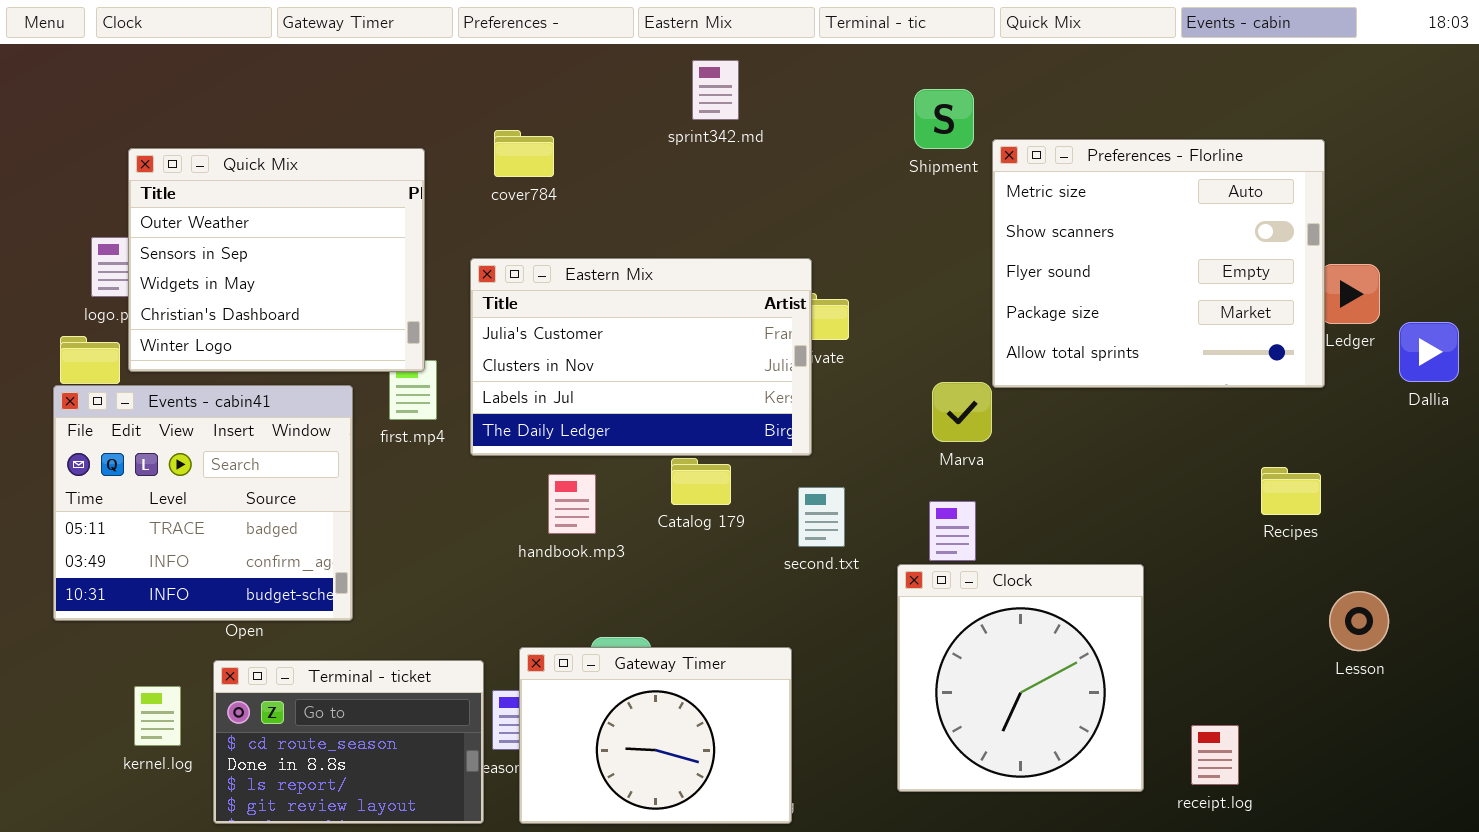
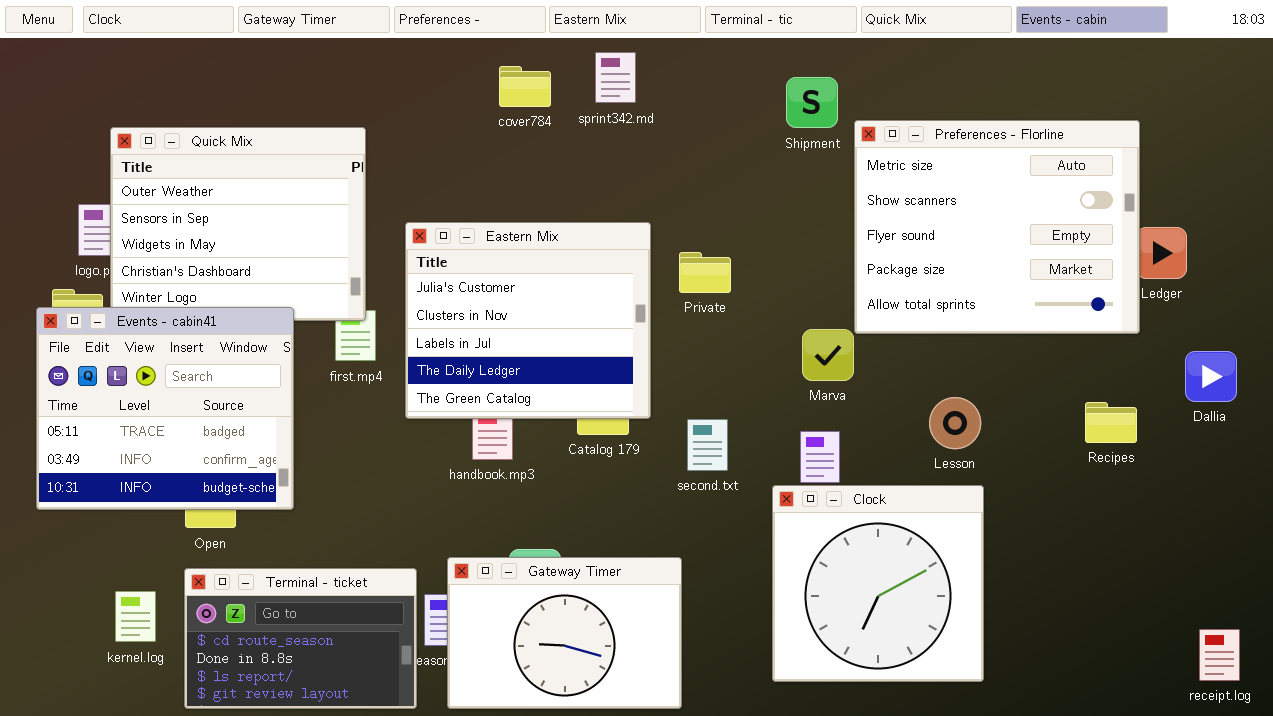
cover784: [494,130,554,177] -> [499,66,551,107], moved
Eastern Mix: [470,258,812,456] -> [405,222,651,419], resized
Dallia: [1399,322,1459,382] -> [1185,351,1237,402], moved
Events - cabin41: [53,385,353,621] -> [36,307,294,510], moved
Lesson: [1329,591,1389,651] -> [929,397,981,449], moved
receipt.log: [1191,725,1239,785] -> [1199,629,1240,681], moved

